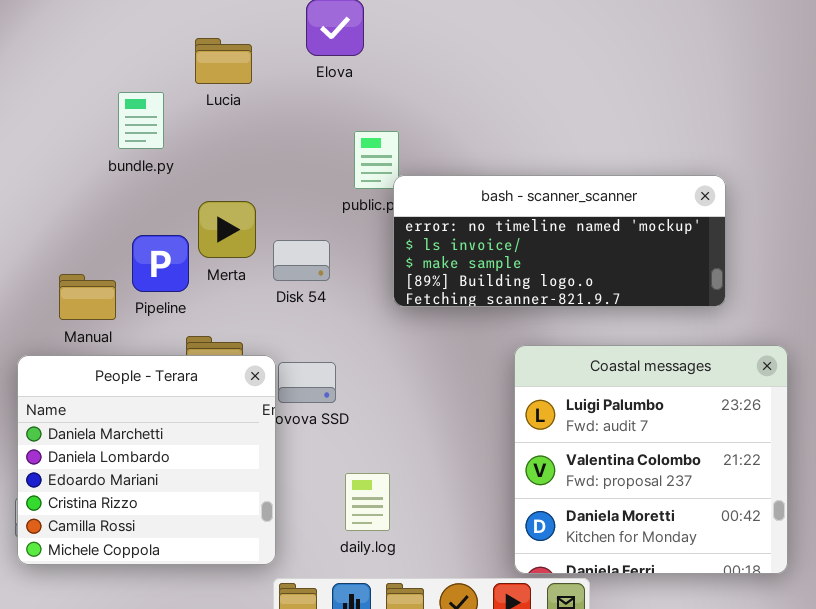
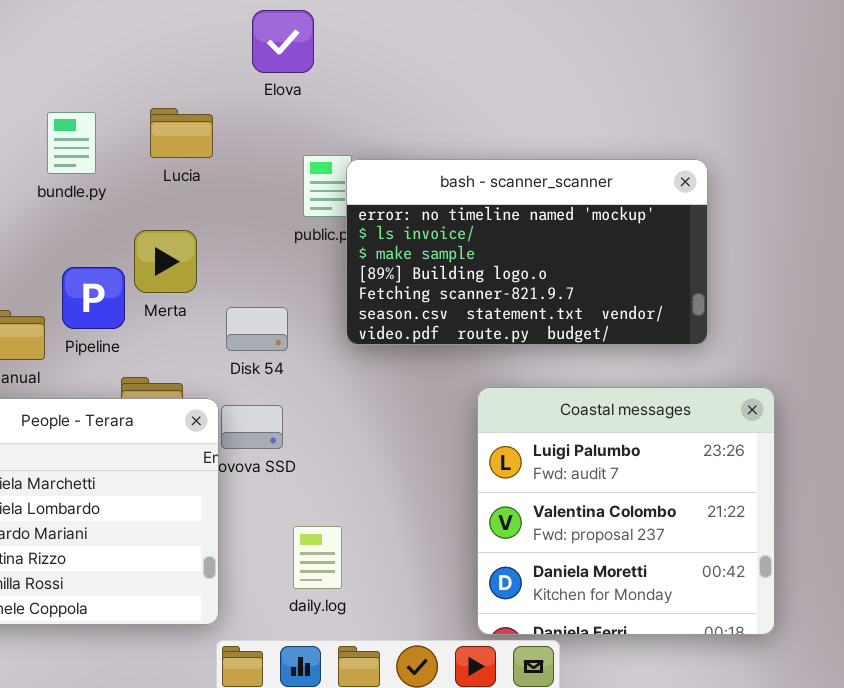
Lucia: [195,38,252,84] -> [150,108,213,158], moved
bash - scanner_scanner: [393,175,726,307] -> [346,159,708,345], resized
Disk 54: [273,240,330,281] -> [226,307,288,351], moved

